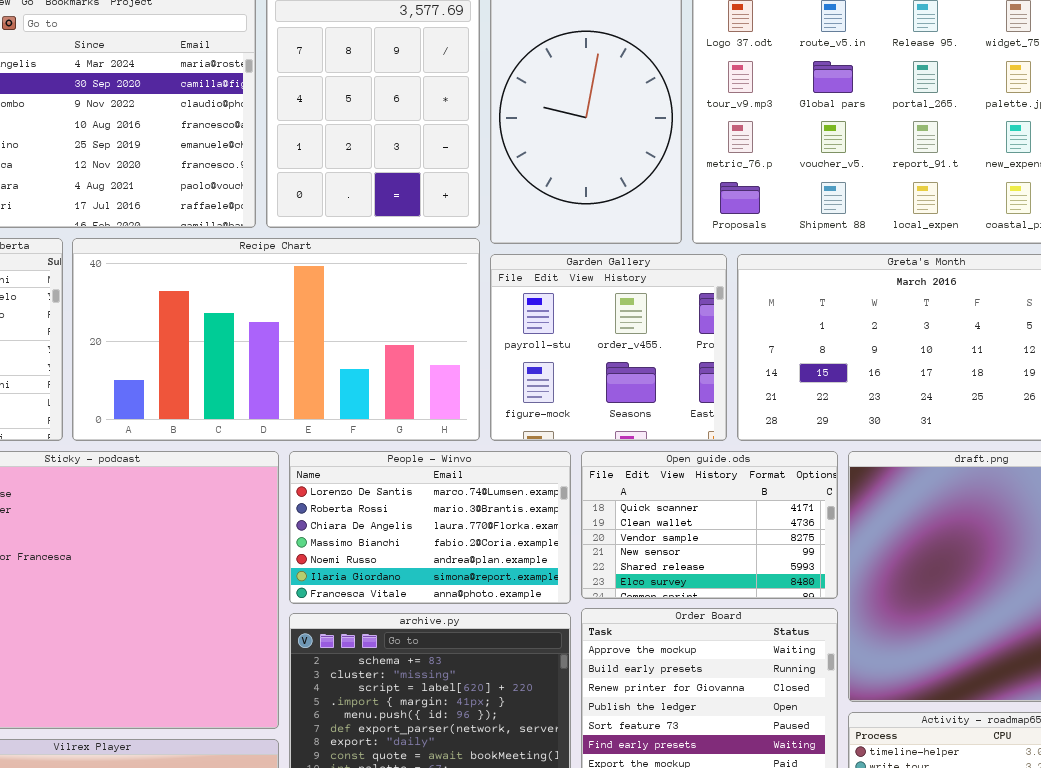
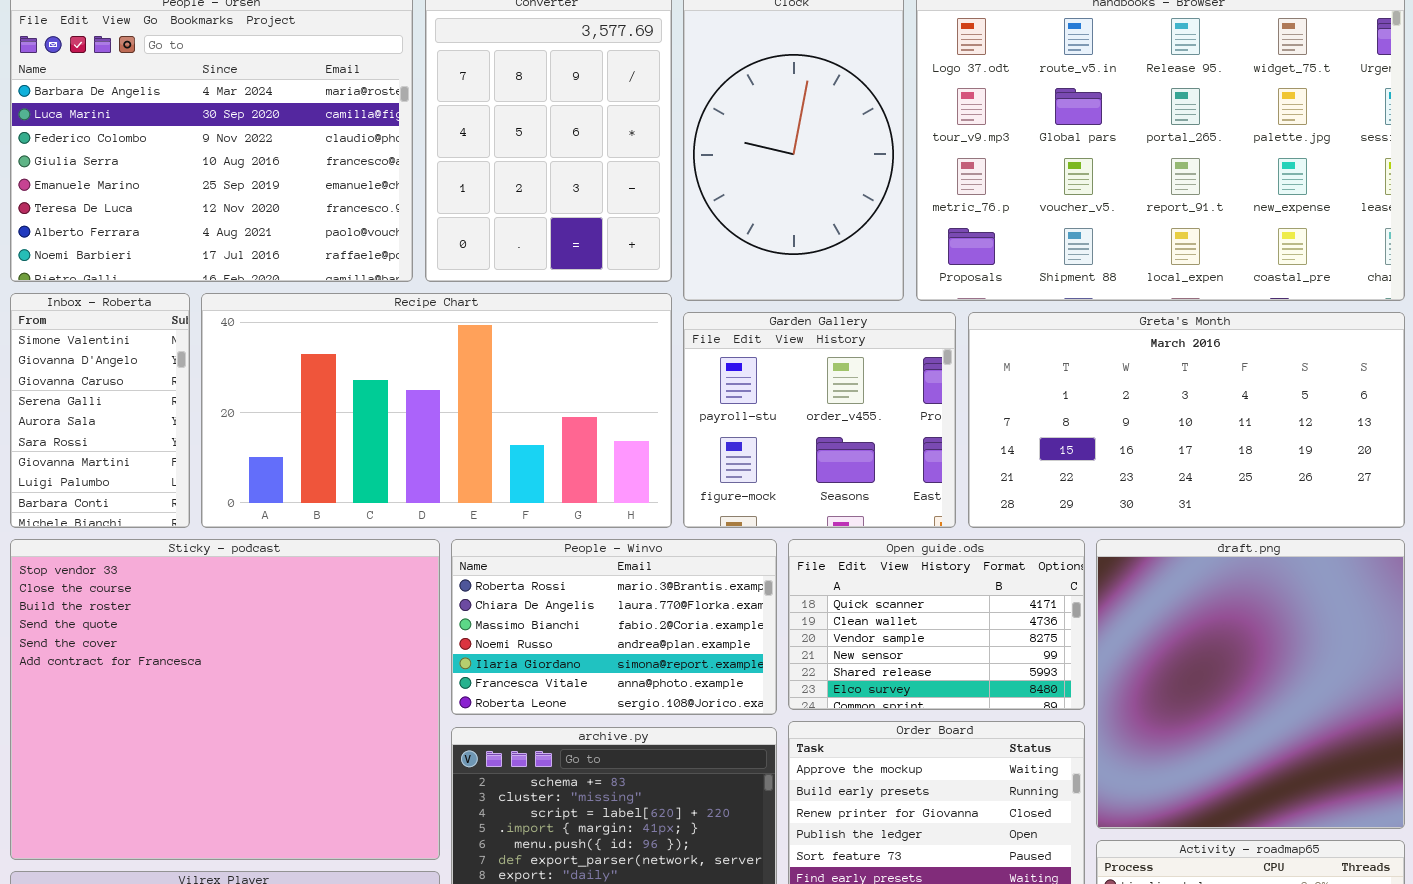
People - Winvo: [289,451,571,604] -> [451,539,777,715], scrolled down 1 row

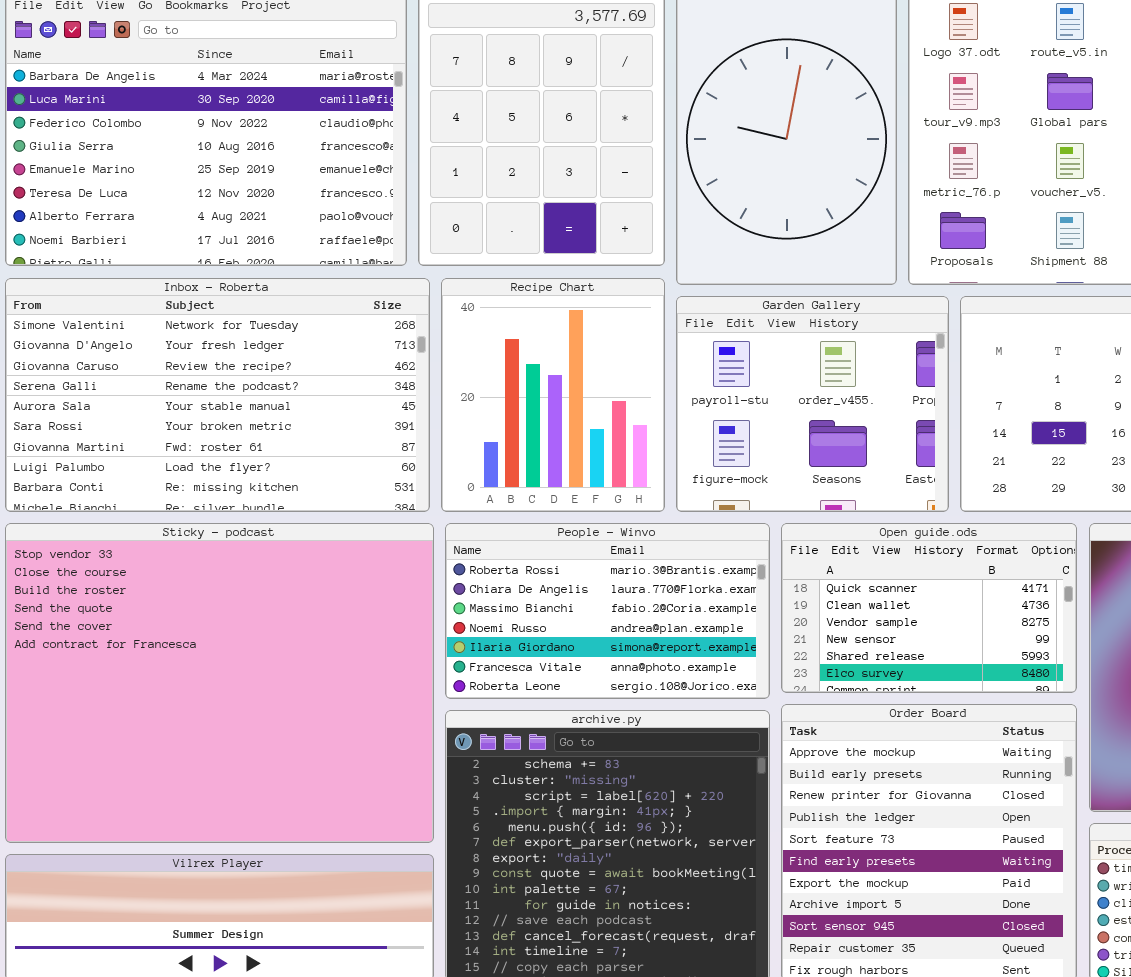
Inbox - Roberta: [10,293,190,528] -> [5,278,430,512], resized
Recipe Chart: [201,293,672,528] -> [441,278,665,512], resized

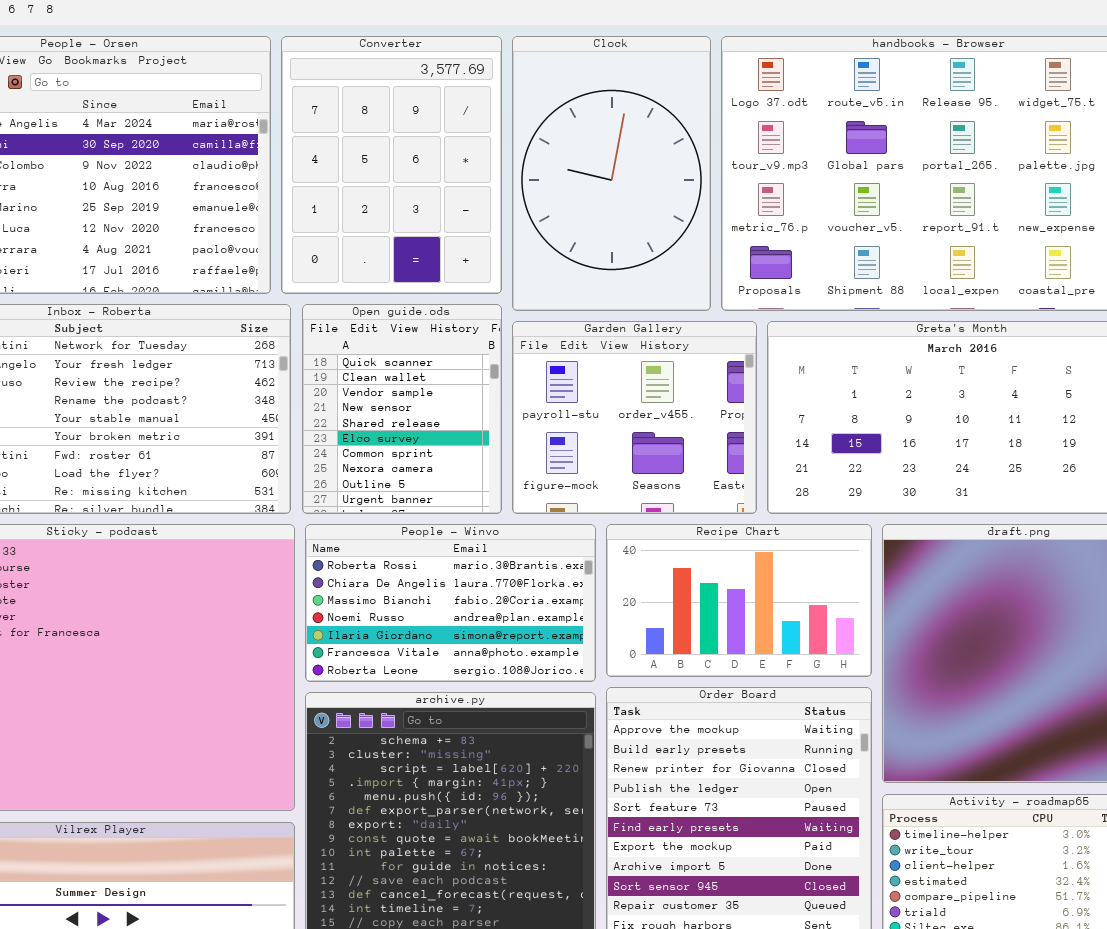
Recipe Chart: [441,278,665,512] -> [606,524,872,677], moved, resized
Open guide.ods: [781,523,1077,693] -> [302,304,502,514], moved, resized

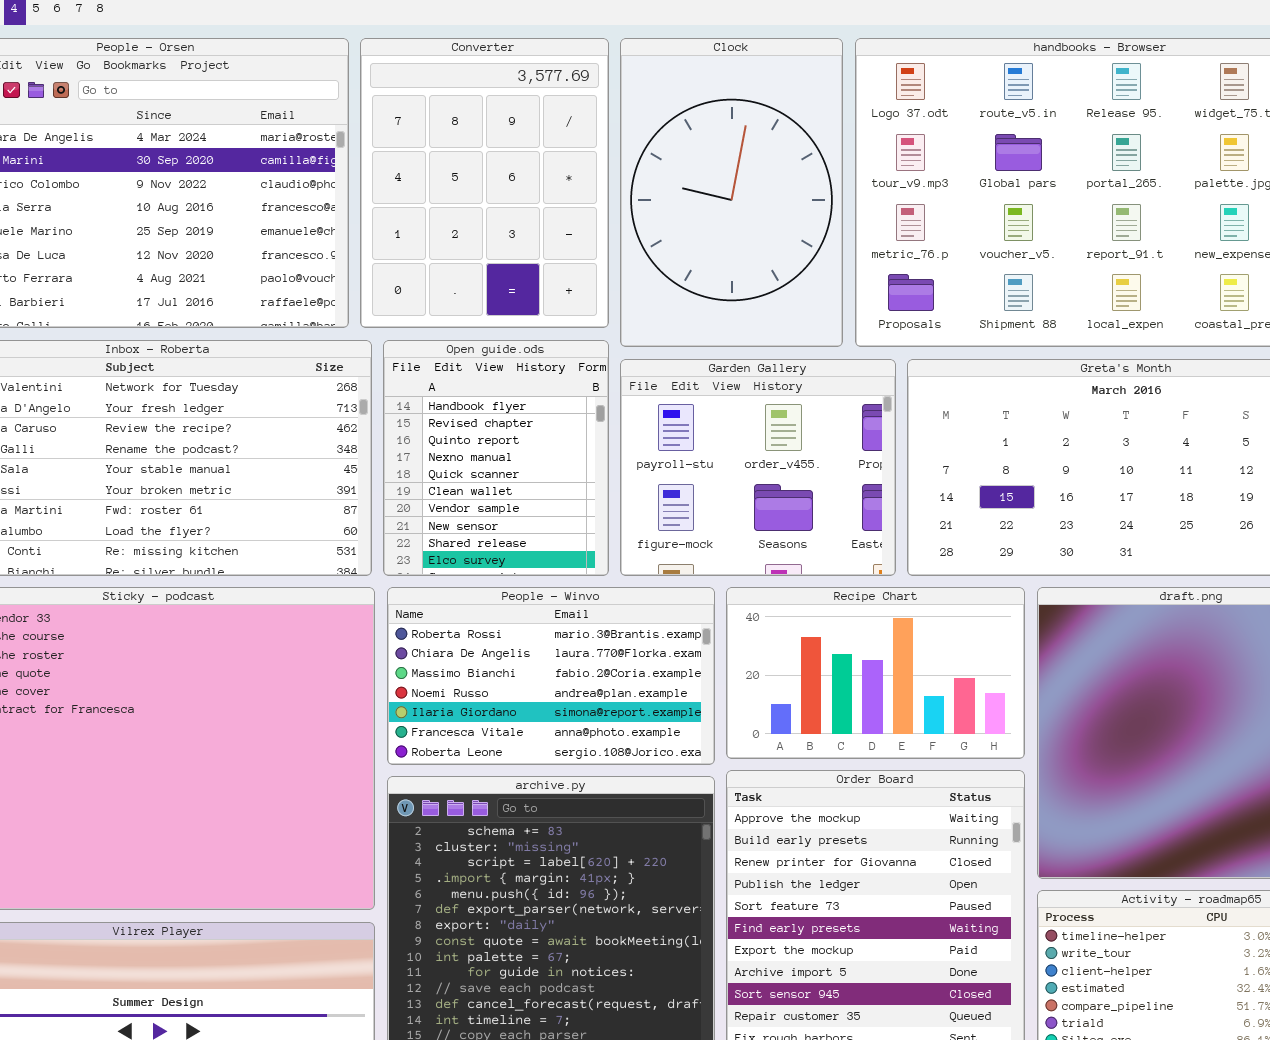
Open guide.ods: [302,304,502,514] -> [383,340,609,576], scrolled up 4 rows

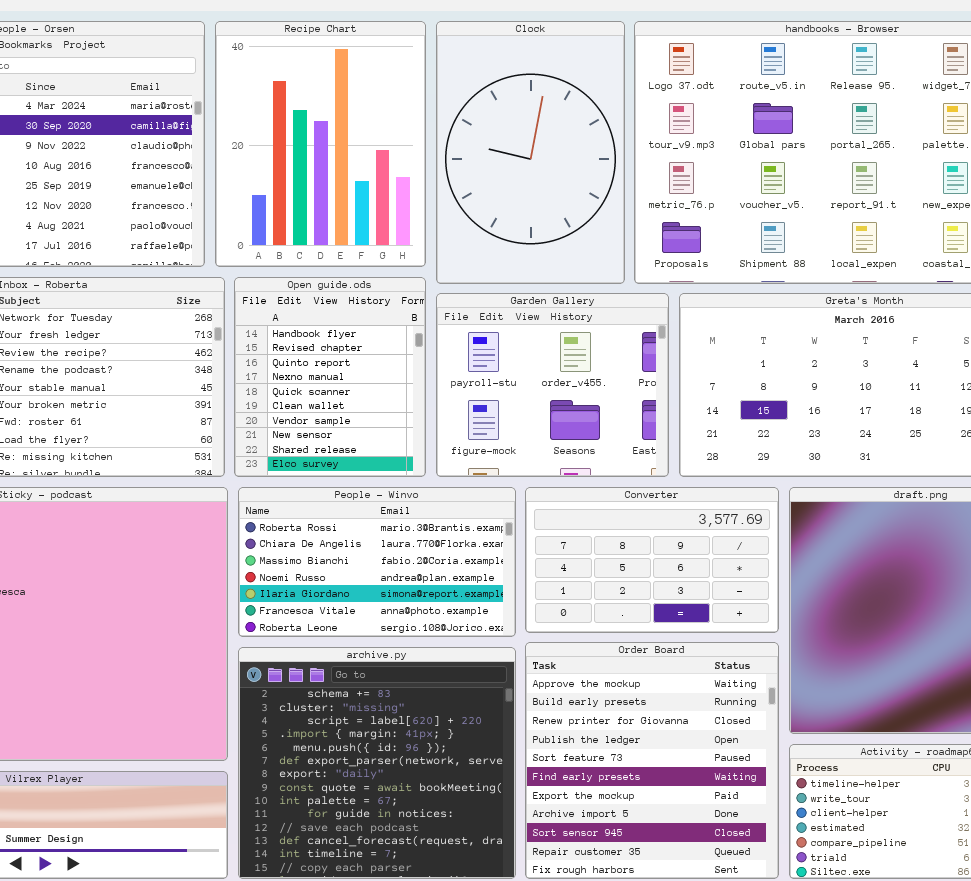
Converter: [360,38,609,328] -> [525,487,779,633], moved, resized
Recipe Chart: [726,587,1025,759] -> [215,21,426,267], moved, resized

